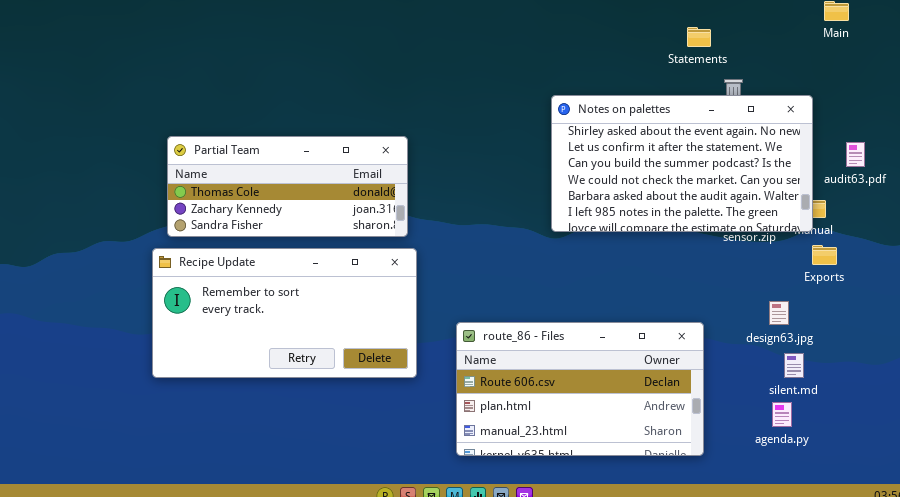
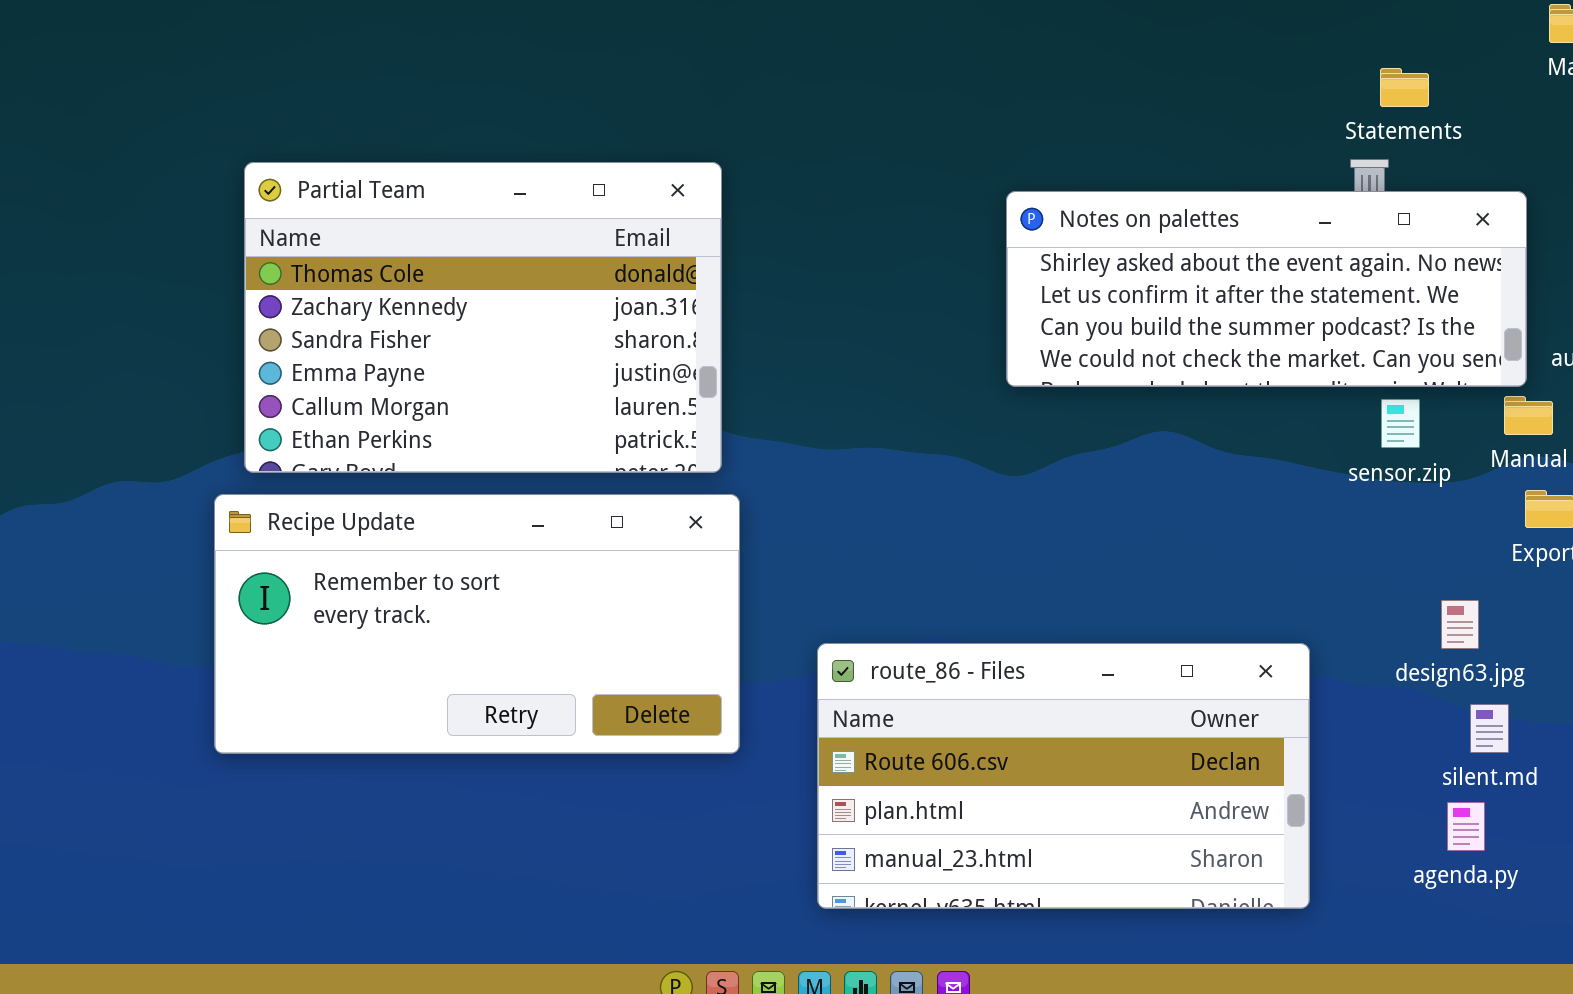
Statements: [687,27,711,47] -> [1380,68,1429,107], moved
Notes on palettes: [551,95,813,232] -> [1006,191,1527,387], resized
Partial Team: [167,136,408,237] -> [244,162,722,473], resized

